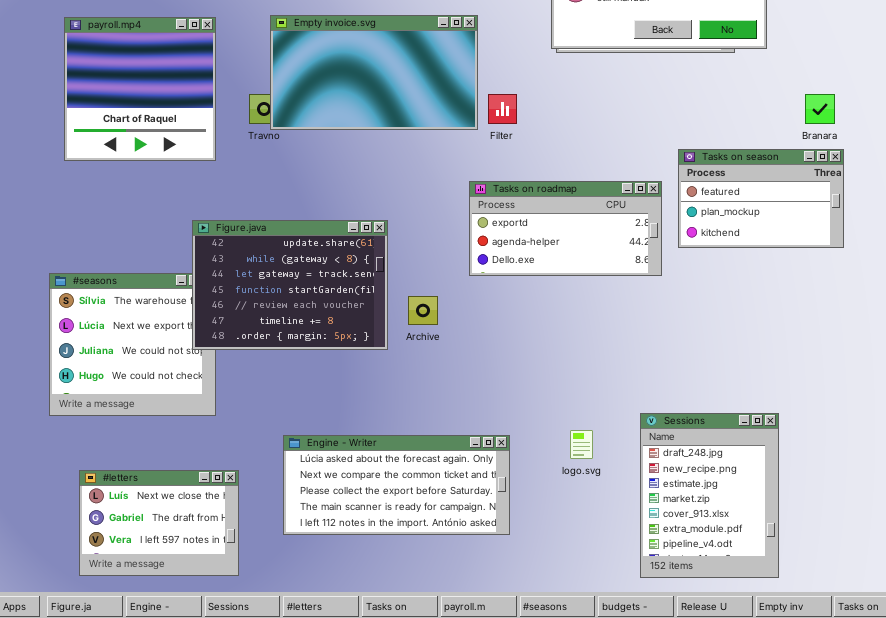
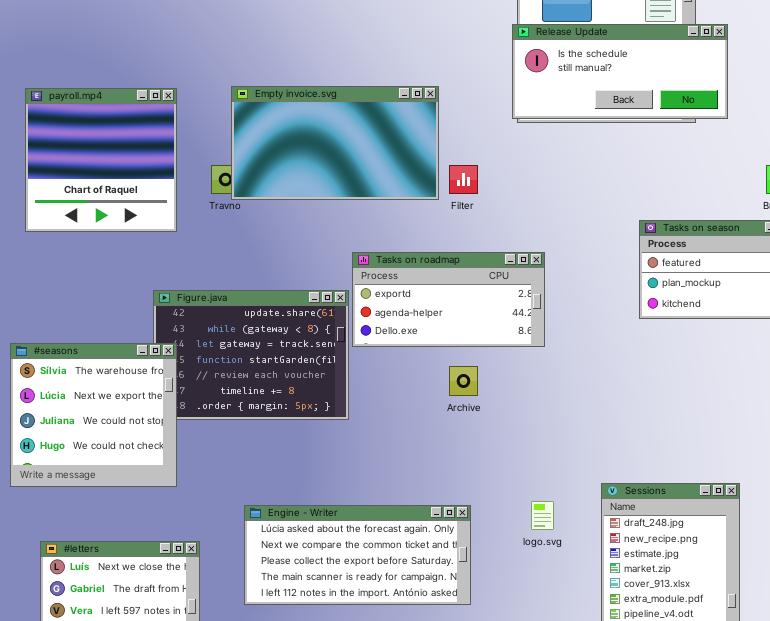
Tasks on roadmap: [469,181,662,276] -> [352,252,545,347], moved
#seasons: [49,273,216,416] -> [10,343,177,487], raised
Archive: [408,296,438,325] -> [449,366,478,396], moved

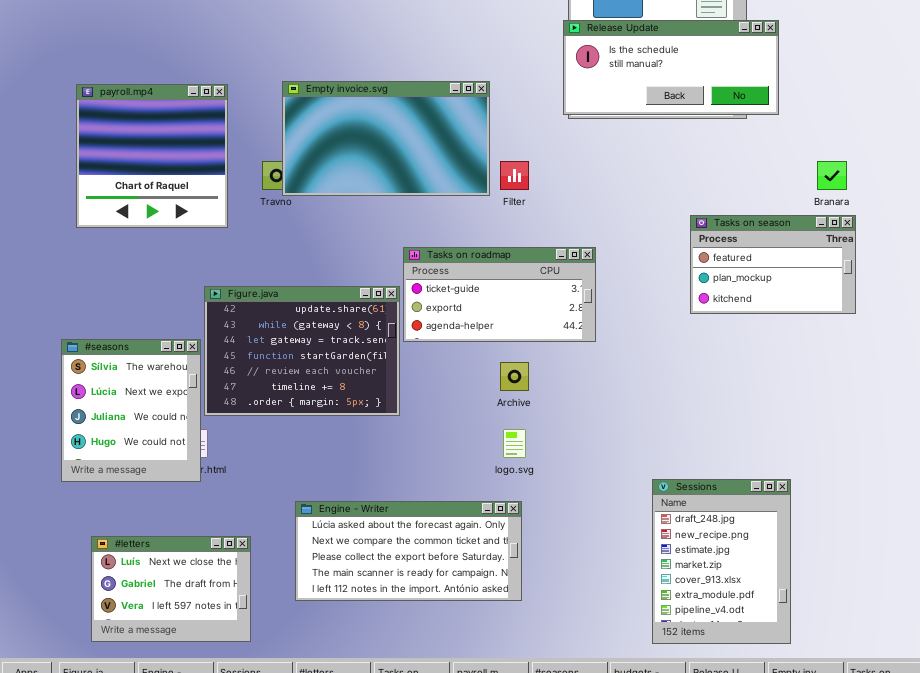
Tasks on roadmap: [352,252,545,347] -> [403,247,596,342], scrolled up 1 row
#seasons: [10,343,177,487] -> [61,339,201,482], resized
logo.svg: [531,501,554,530] -> [503,429,526,458], moved

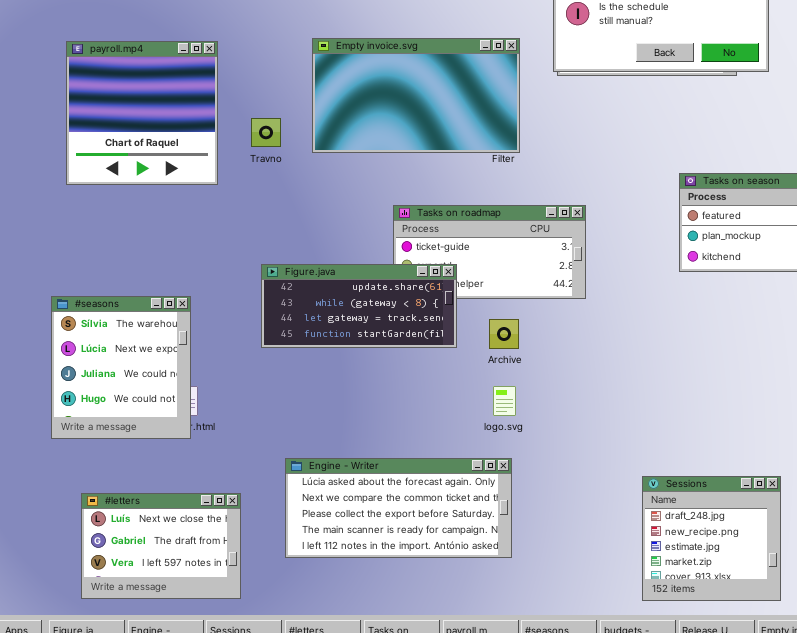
Empty invoice.svg: [282,81,490,196] -> [312,38,520,153], moved
Figure.java: [204,286,400,416] -> [261,264,457,348], moved, resized
Sessions: [652,479,791,644] -> [642,476,781,601], resized

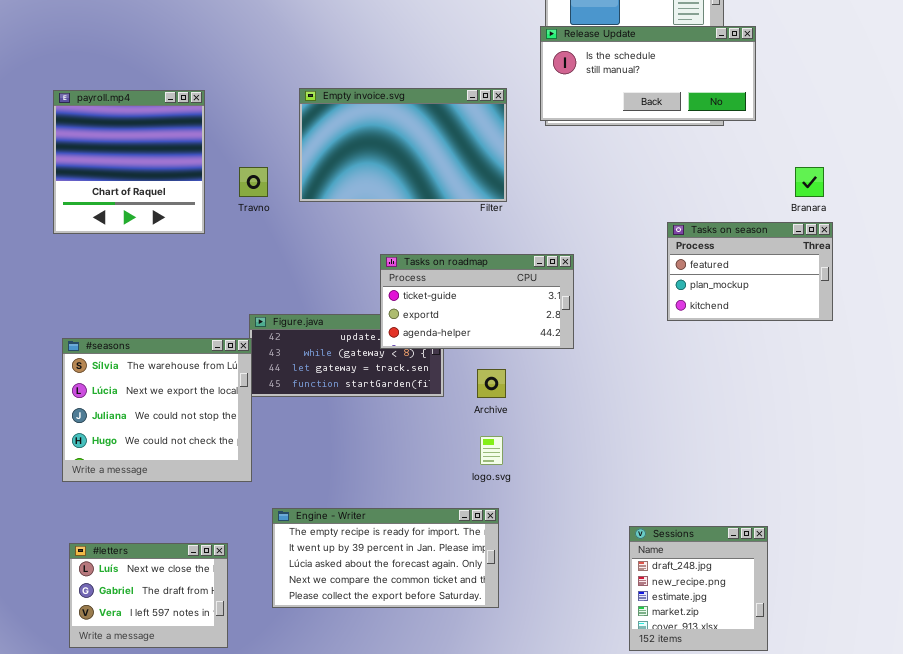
Tasks on roadmap: [393,205,586,299] -> [380,254,574,349], raised
#seasons: [51,296,191,439] -> [62,338,252,482], moved, resized
Engine - Writer: [285,458,512,558] -> [272,508,499,608], scrolled up 2 rows

